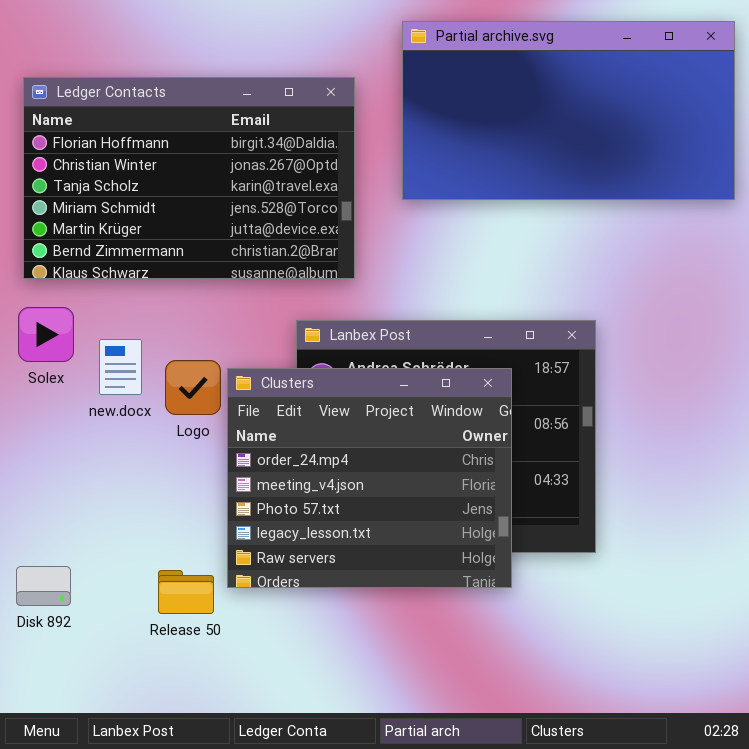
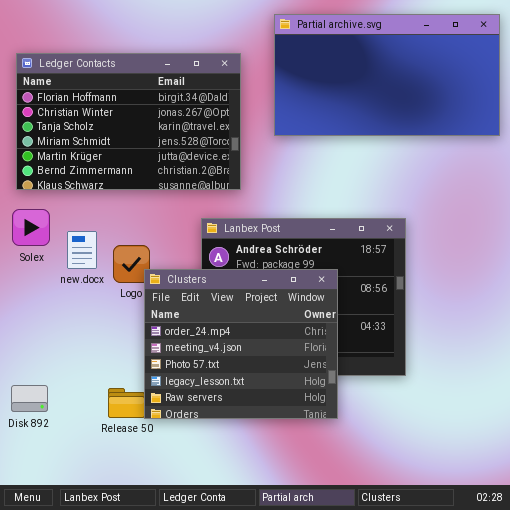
Clusters: [227,368,512,588] -> [144,269,338,419], moved

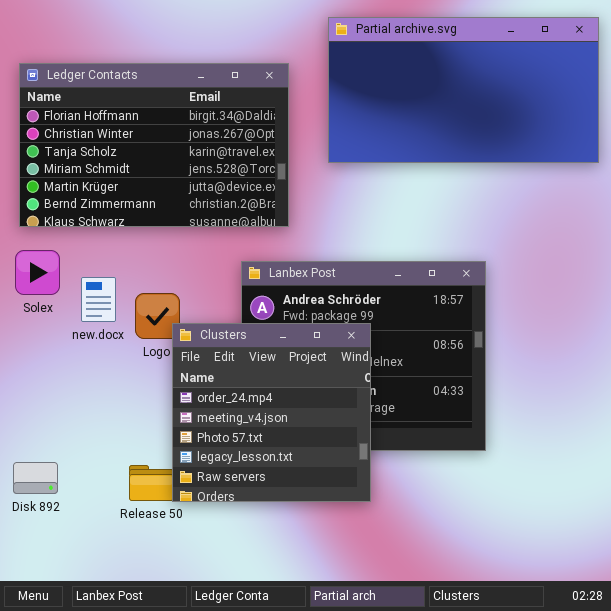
Clusters: [144,269,338,419] -> [172,323,371,502], resized

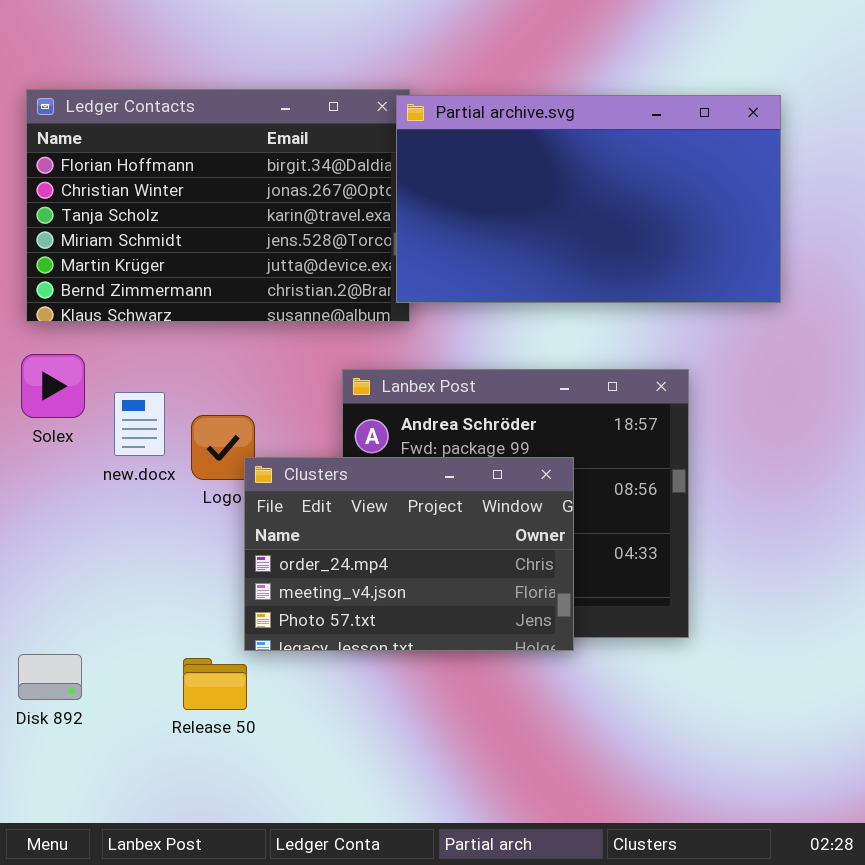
Partial archive.svg: [328,17,599,163] -> [396,95,781,303], moved
Clusters: [172,323,371,502] -> [244,457,574,651], resized

